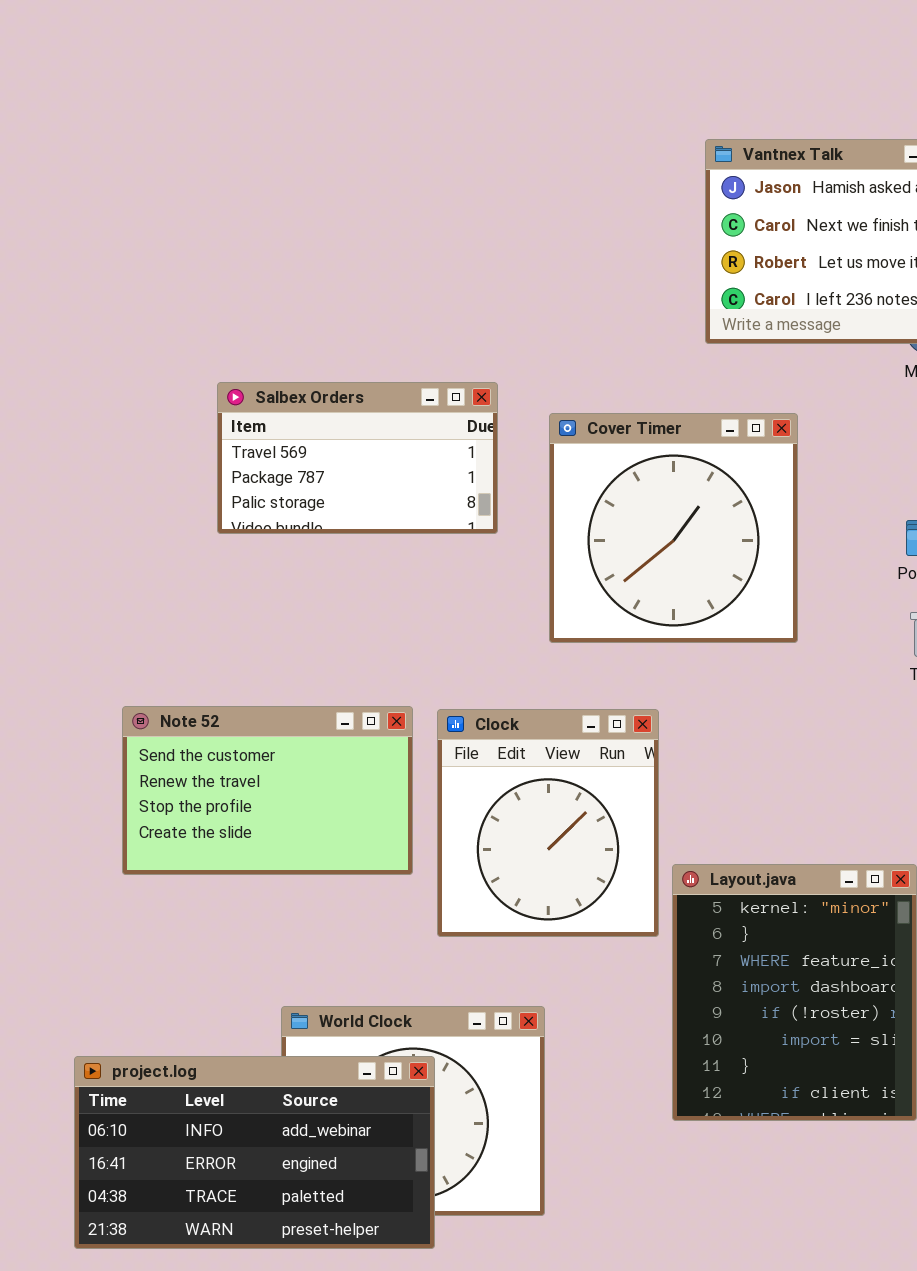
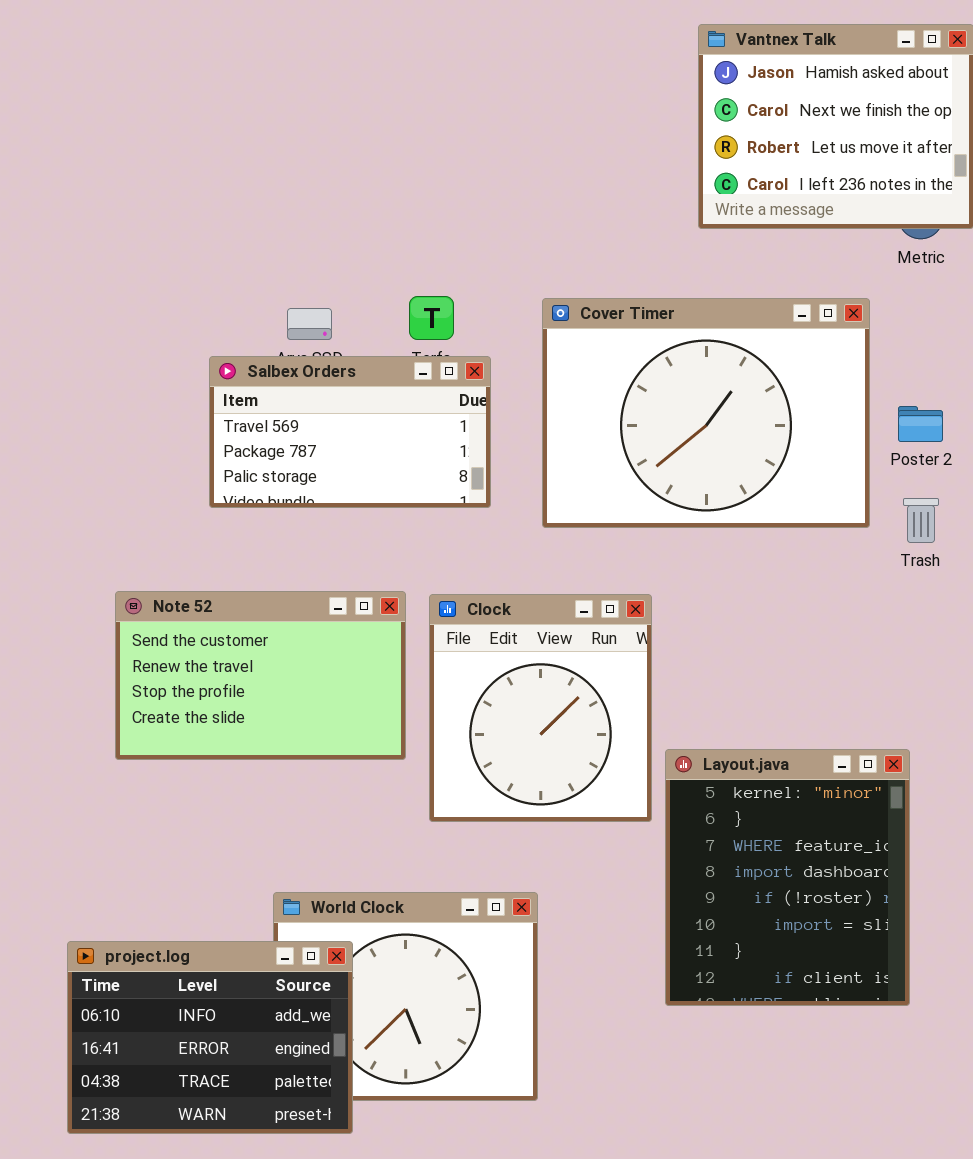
Salbex Orders: [217,382,498,534] -> [209,356,491,508], moved
Cover Timer: [549,413,798,643] -> [542,298,870,528], resized
project.log: [74,1056,435,1249] -> [67,941,353,1134], resized

